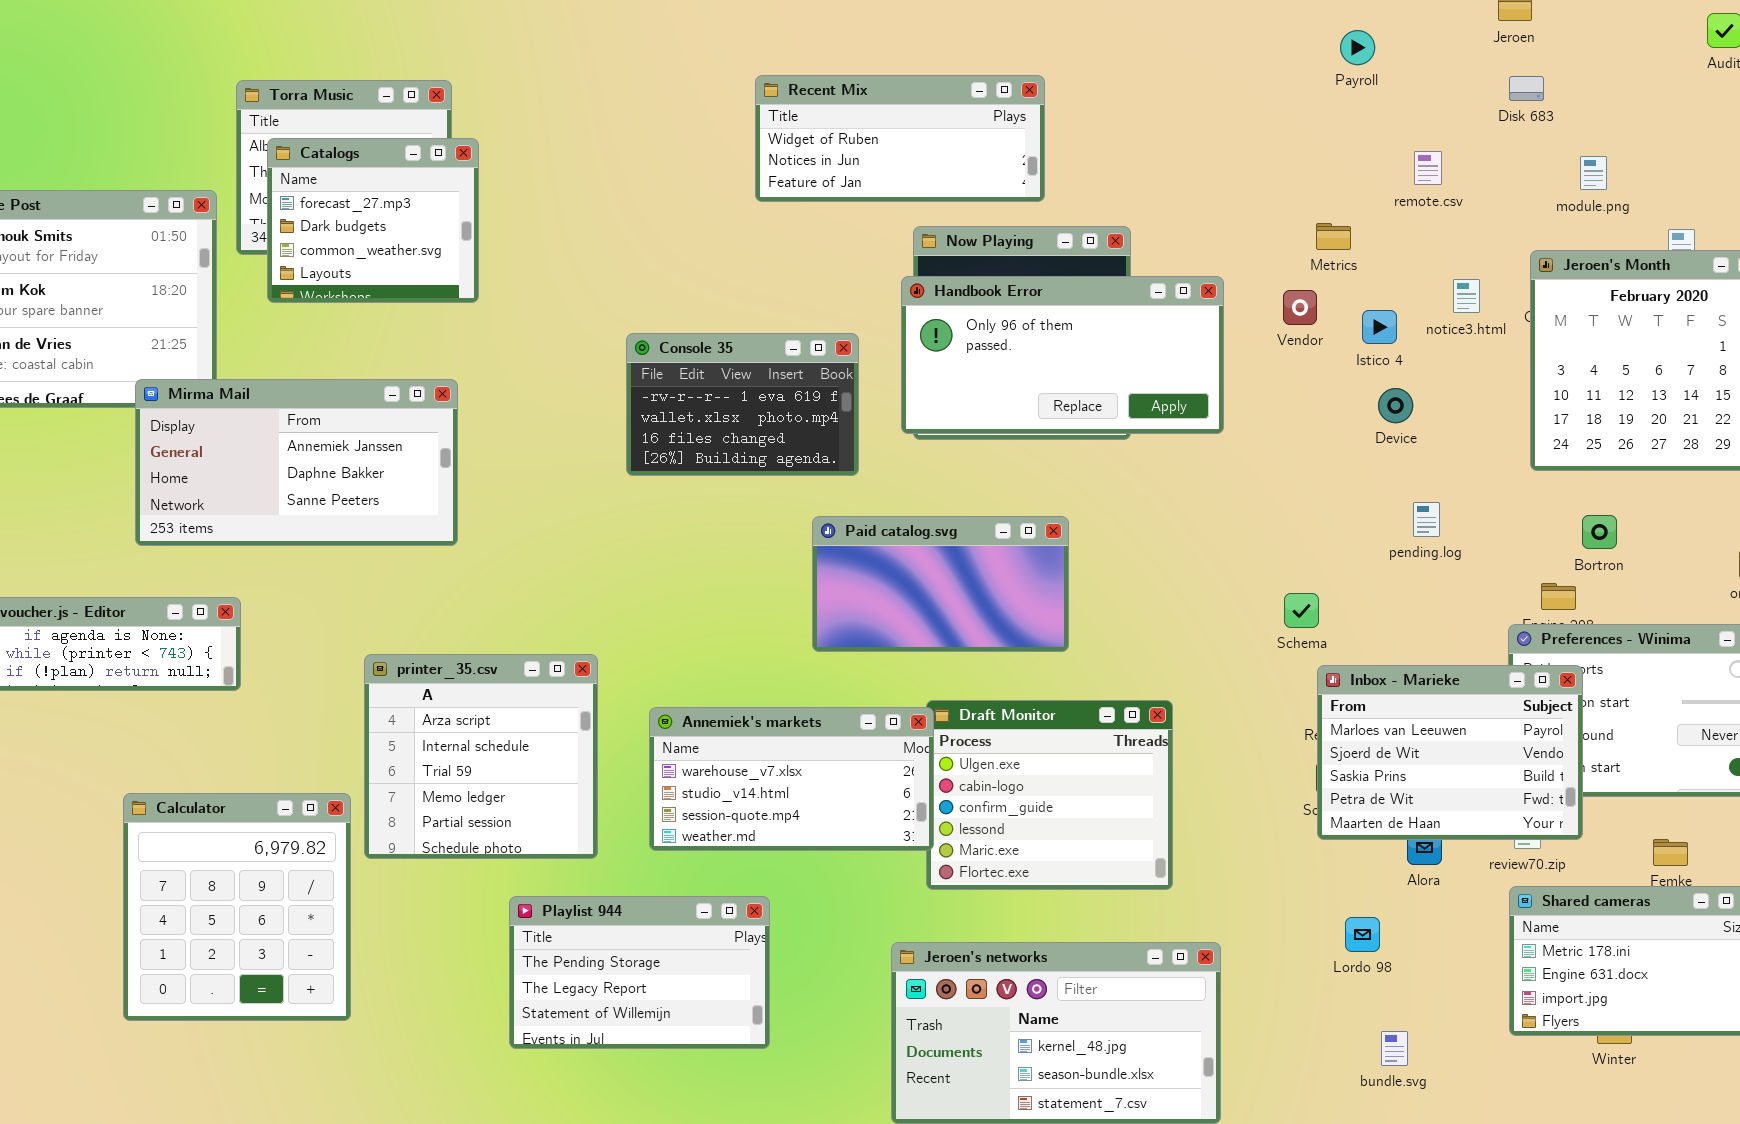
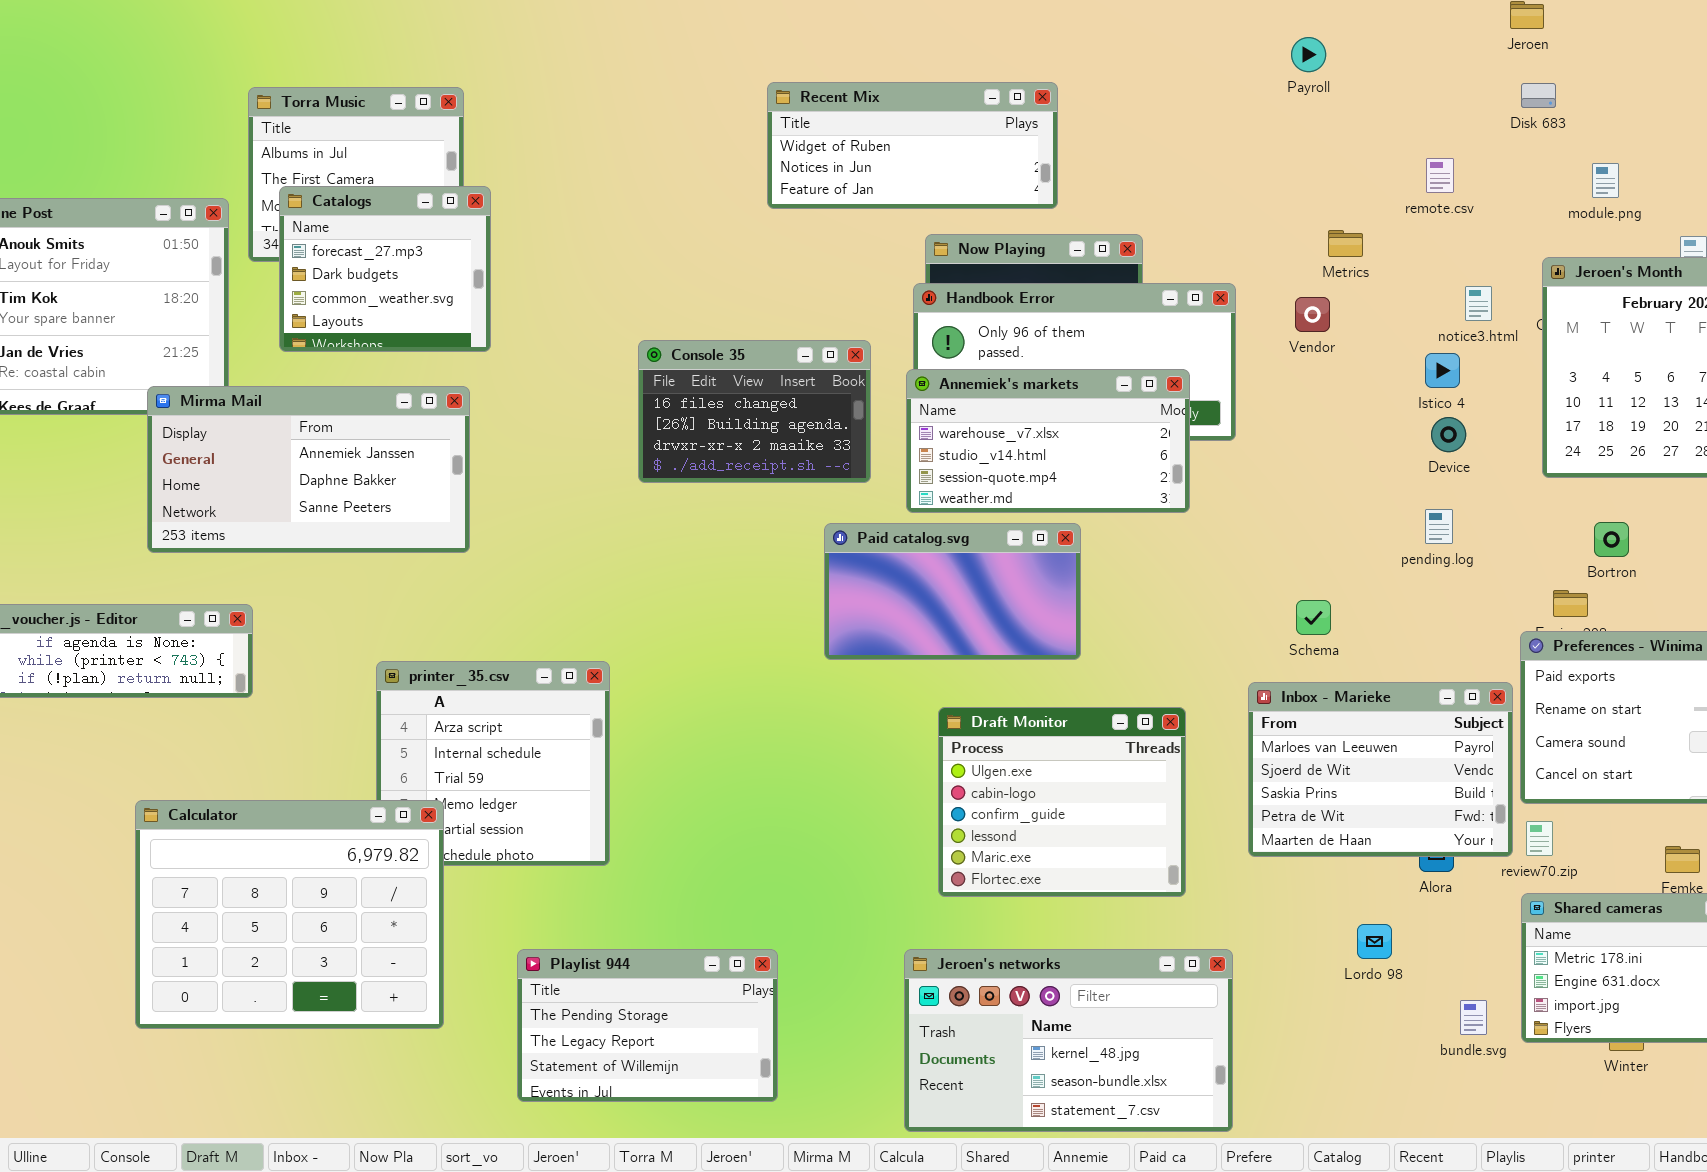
Payroll: [1340,30,1375,65] -> [1291,37,1326,72], moved
Catalogs: [267,138,479,303] -> [279,186,491,352], moved
Istico 4: [1362,310,1397,344] -> [1425,353,1460,388], moved
Console 35: [626,333,859,476] -> [638,340,871,483], scrolled down 2 rows
Device: [1378,388,1413,423] -> [1431,417,1466,452], moved
Inbox - Marieke: [1317,665,1583,840] -> [1248,682,1513,857], moved
Annemiek's markets: [649,707,934,851] -> [906,369,1190,513], moved
Calculator: [123,793,351,1021] -> [135,800,444,1029], resized
Playlist 944: [509,896,770,1049] -> [517,949,778,1102], moved
bundle.svg: [1381,1031,1408,1066] -> [1460,1000,1487,1035], moved

